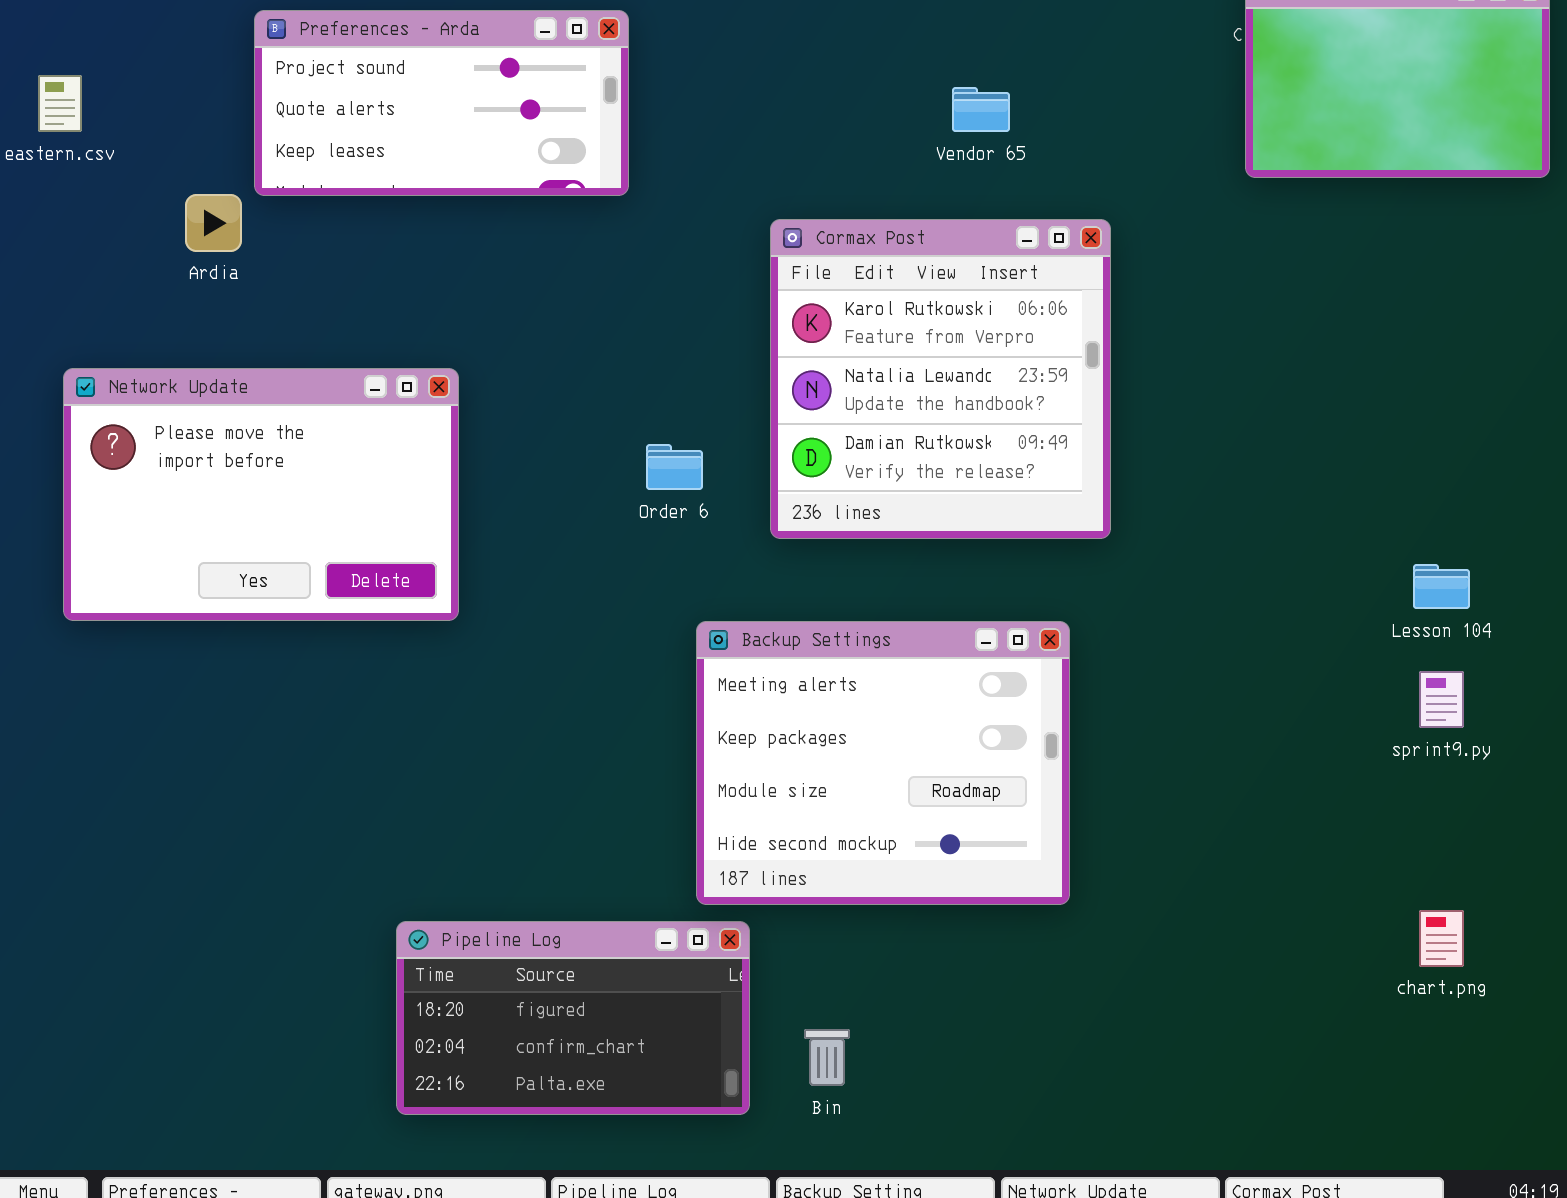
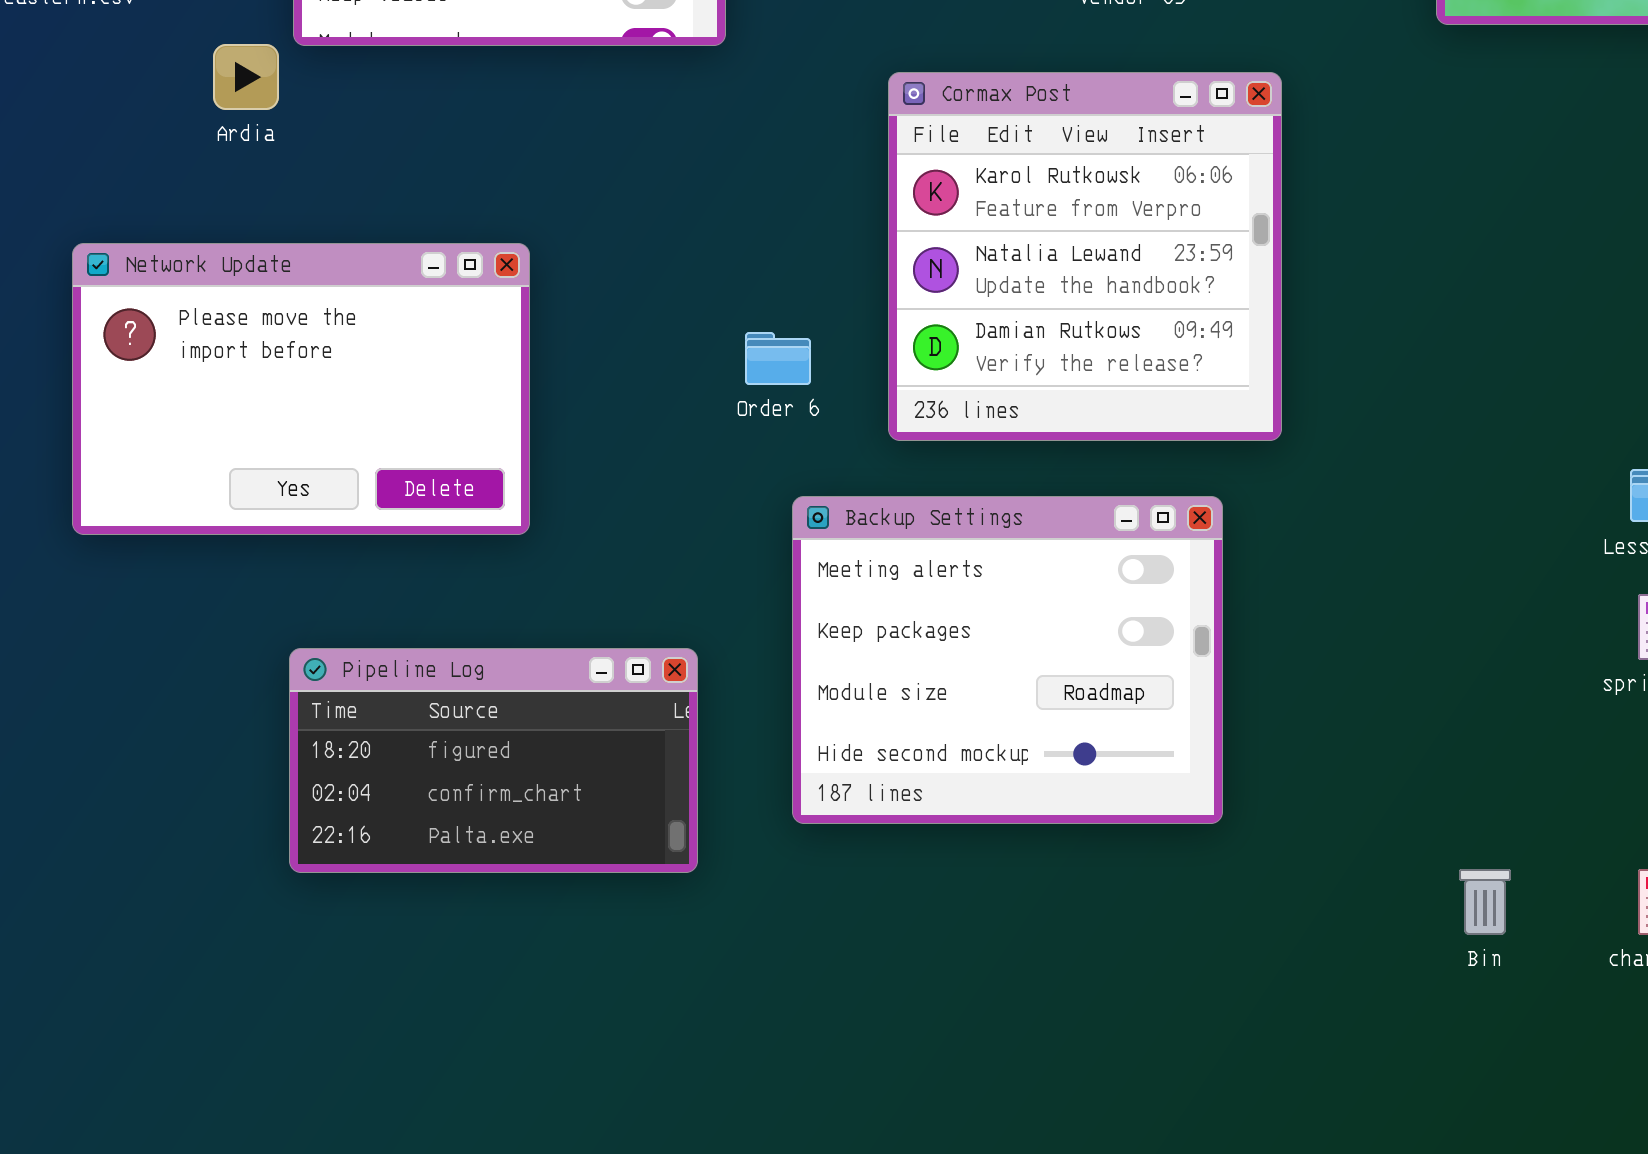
Backup Settings: [696,621,1070,905] -> [792,496,1223,824], moved
Pipeline Log: [396,921,750,1115] -> [289,648,698,873], moved
Bin: [804,1029,850,1086] -> [1459,869,1511,935], moved

